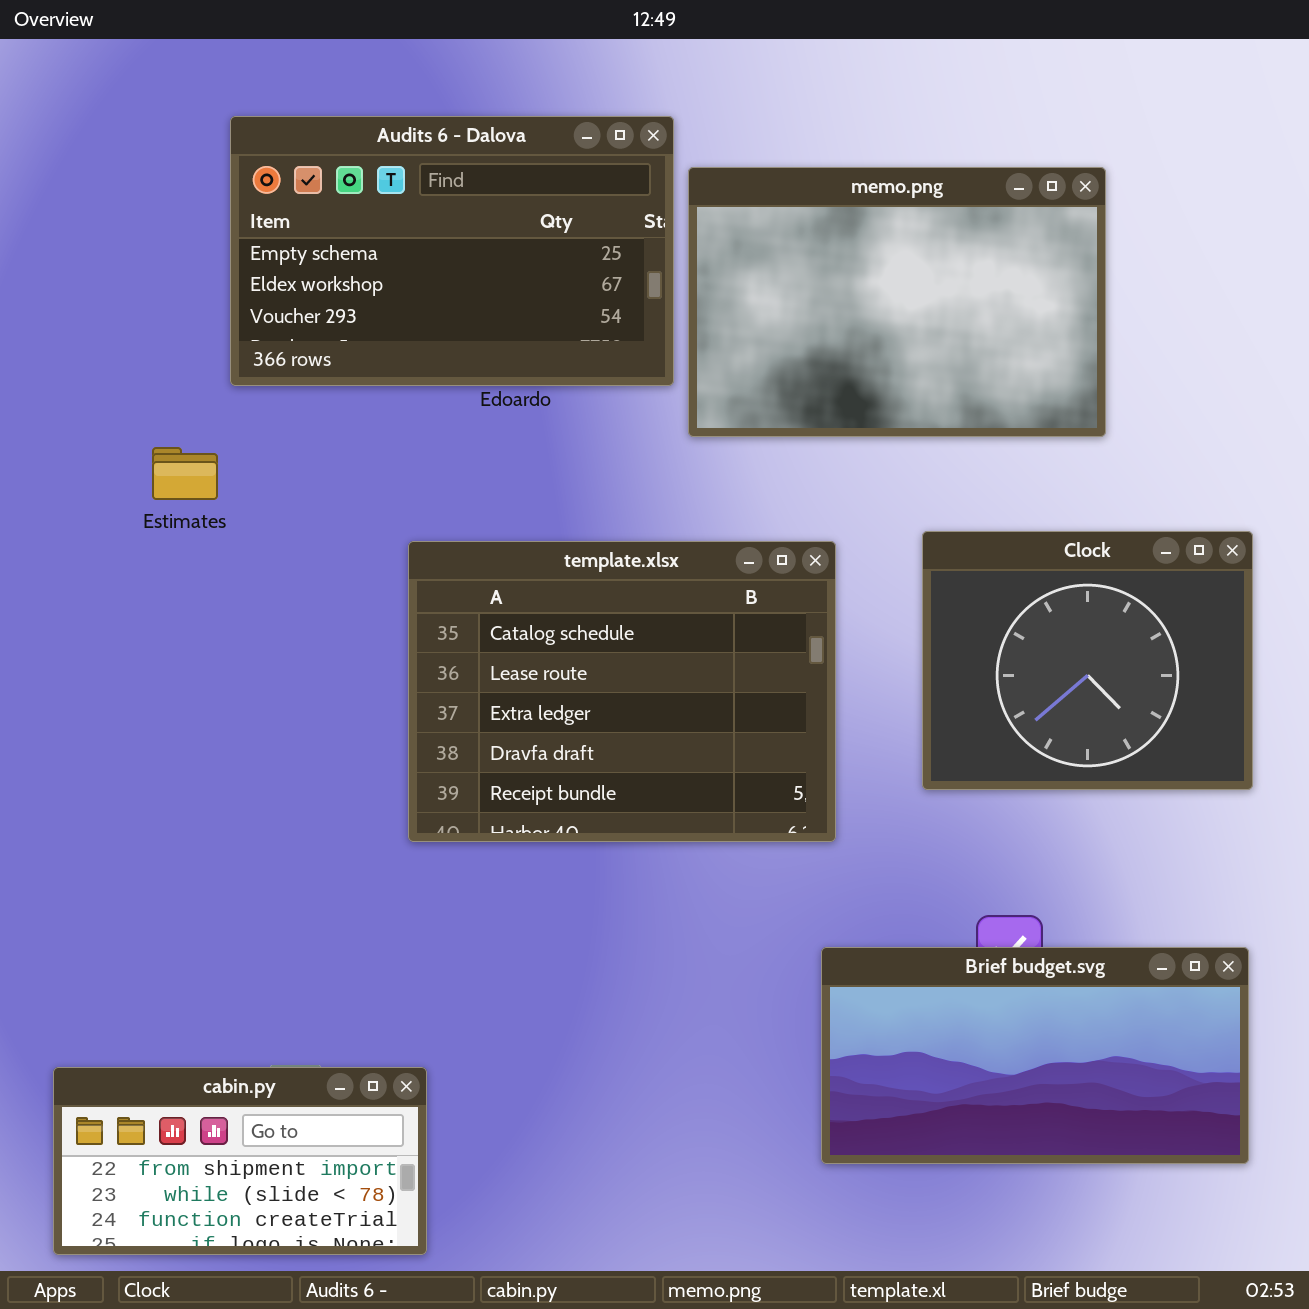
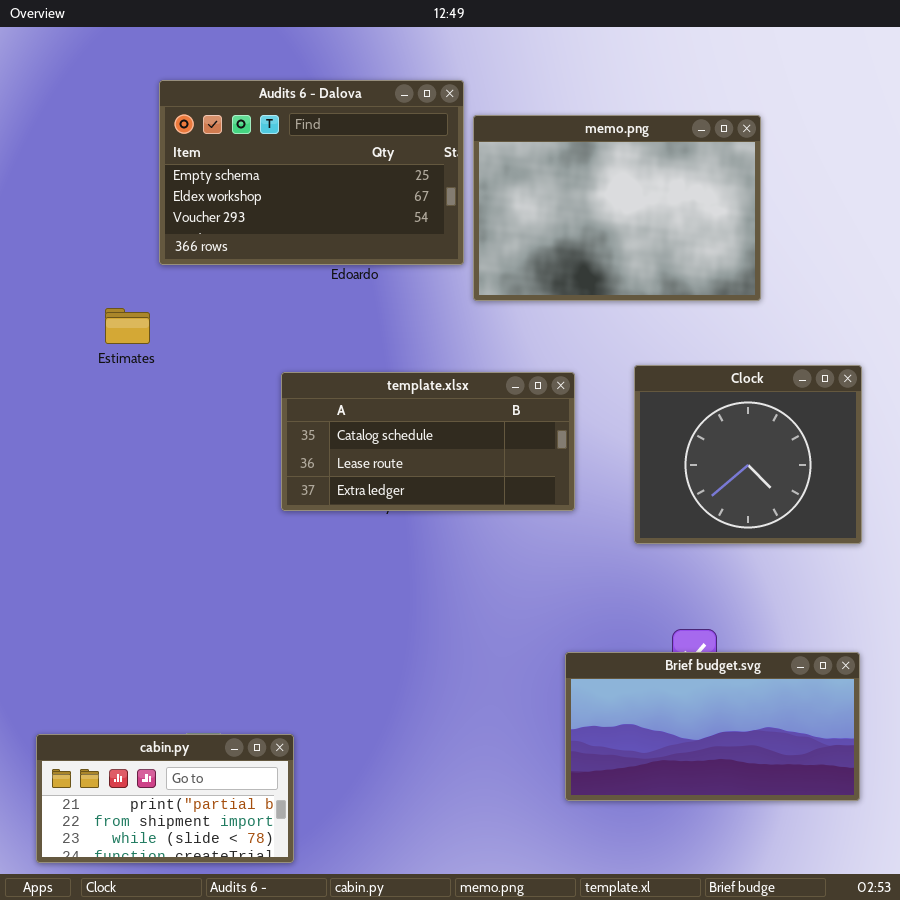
template.xlsx: [408,541,836,842] -> [281,372,575,511], resized
cabin.py: [53,1067,427,1255] -> [36,734,294,863], scrolled up 1 row

